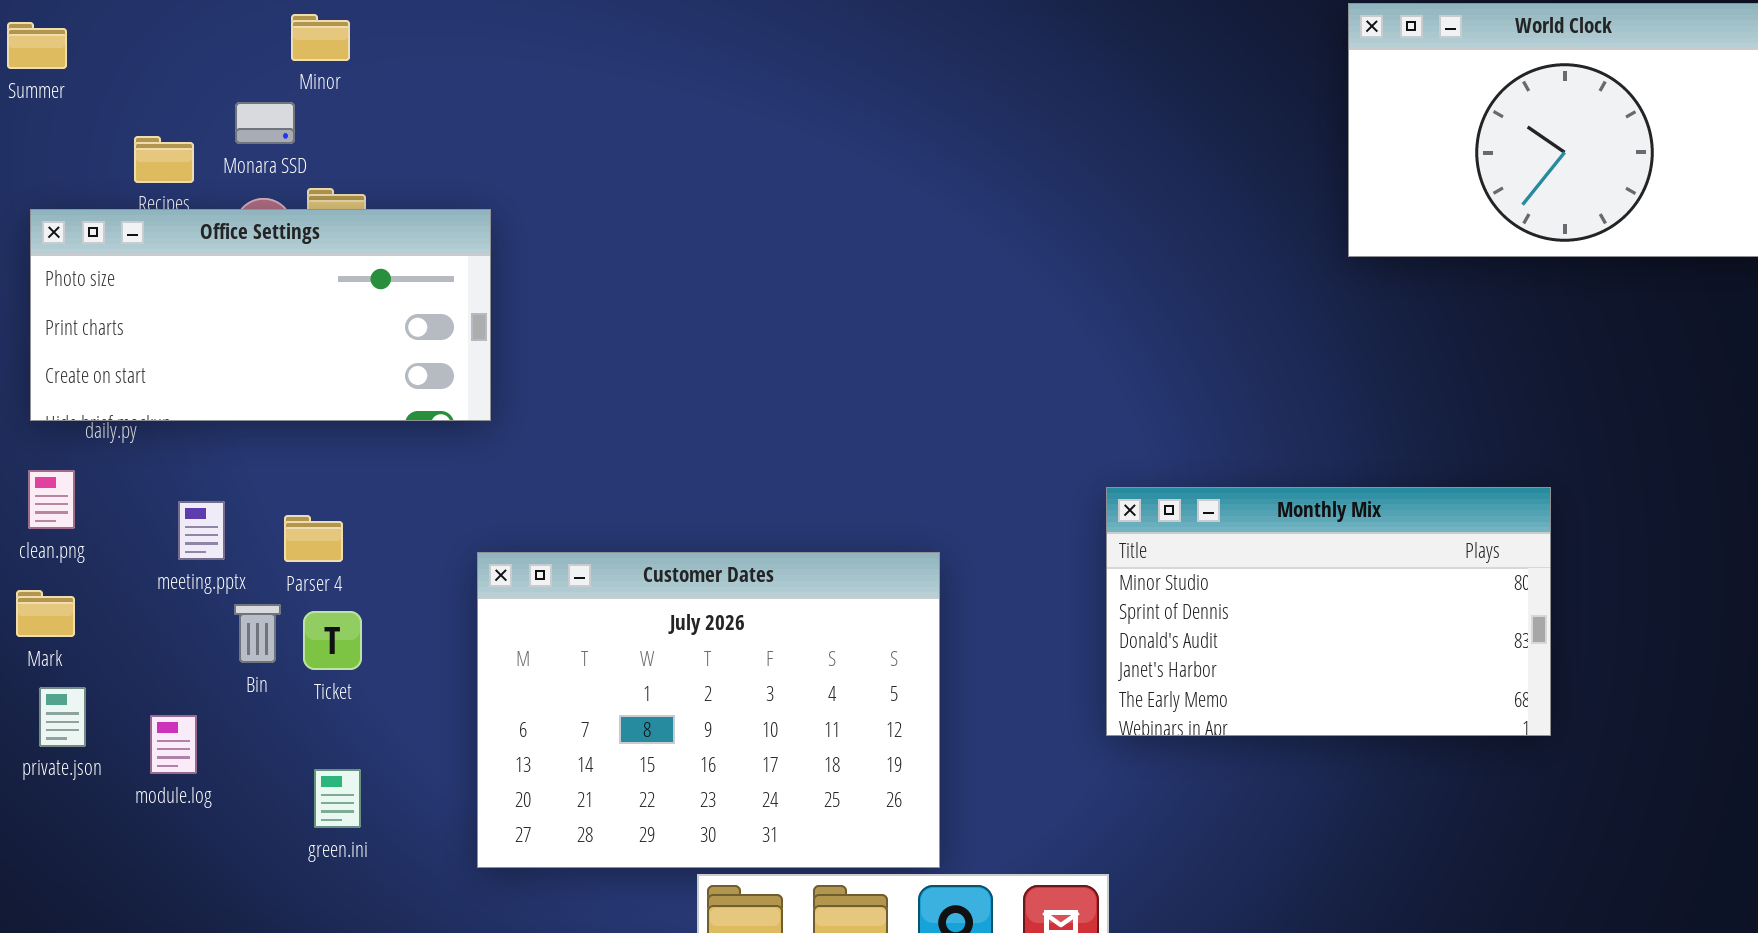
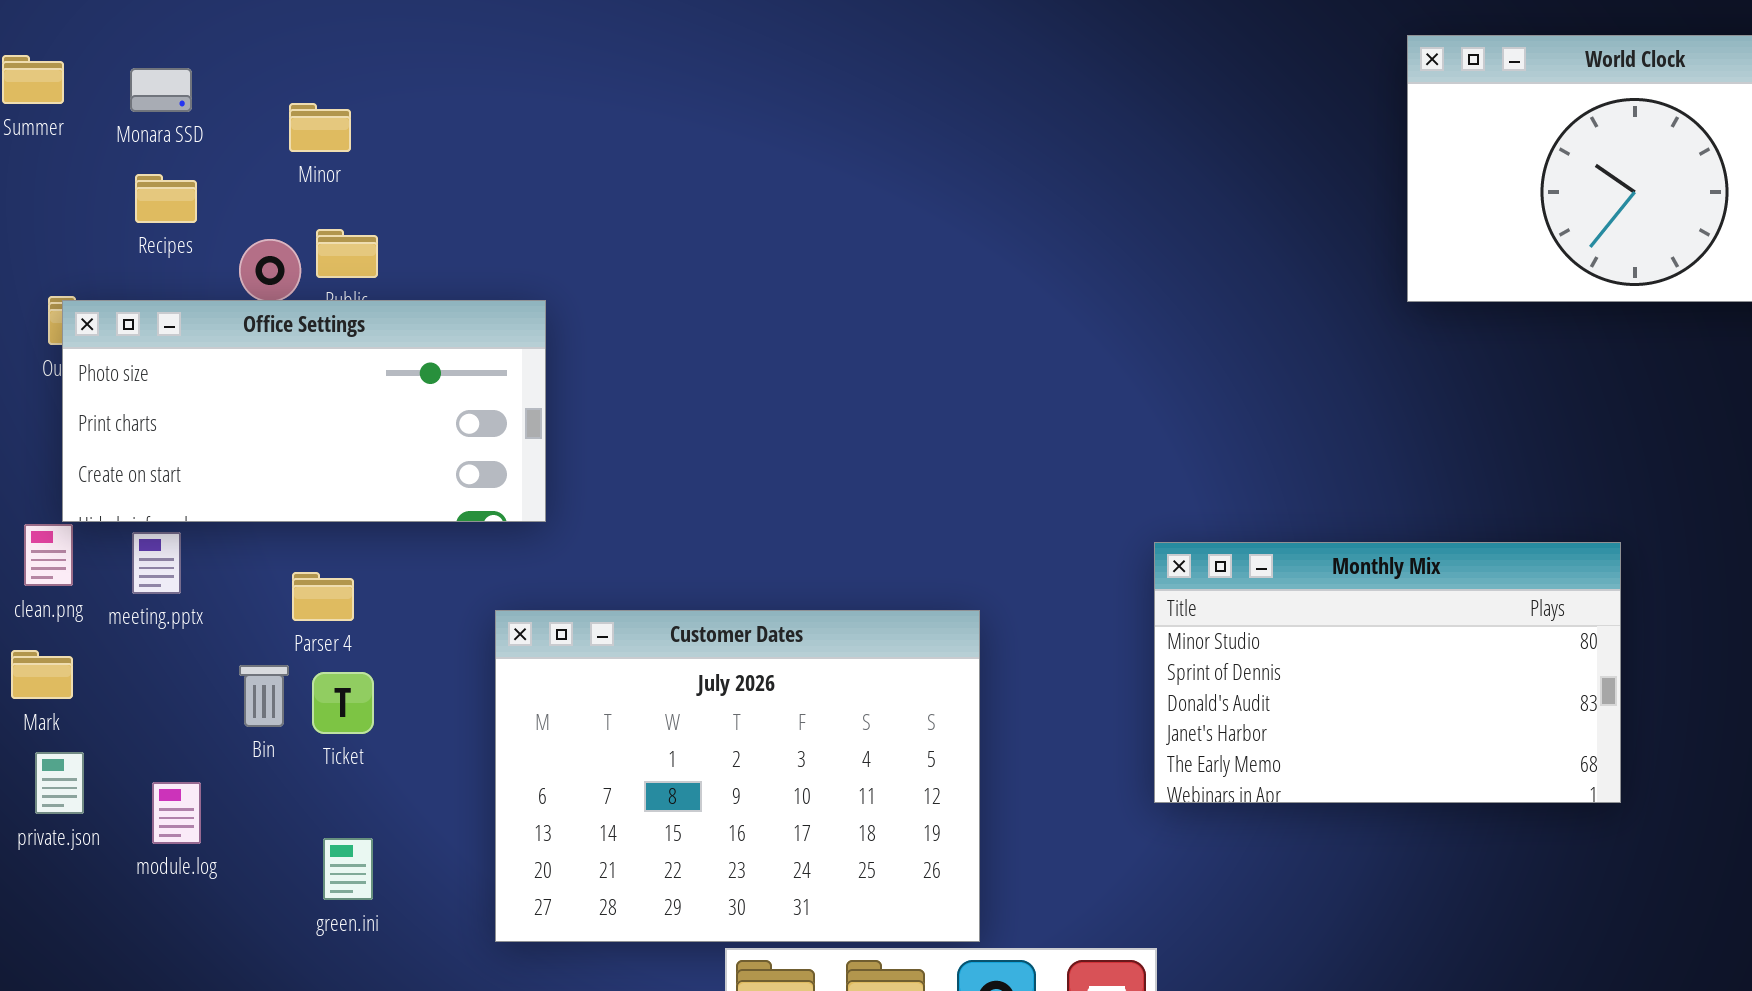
Minor: [291,14,350,61] -> [289,103,351,152], moved
Monara SSD: [235,102,295,144] -> [130,68,192,112], moved
Office Settings: [30,209,491,421] -> [62,300,546,522], moved
meeting.pptx: [178,501,225,560] -> [132,532,181,594], moved

